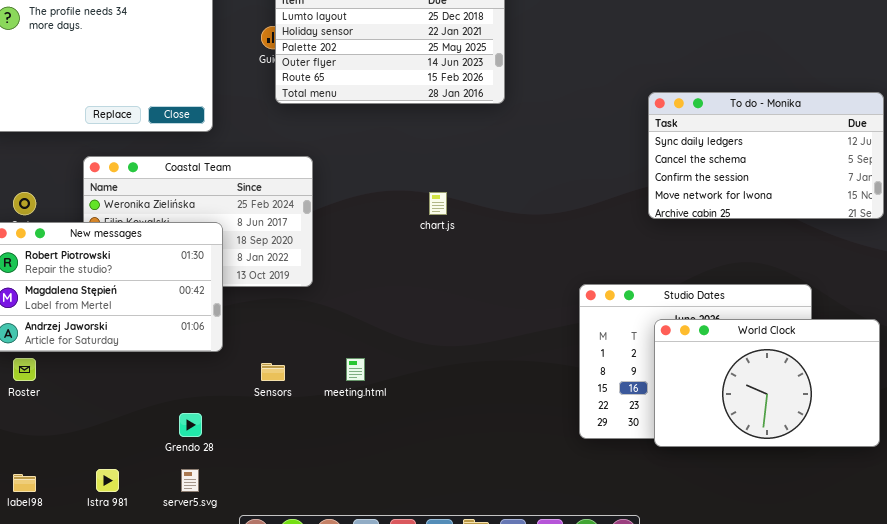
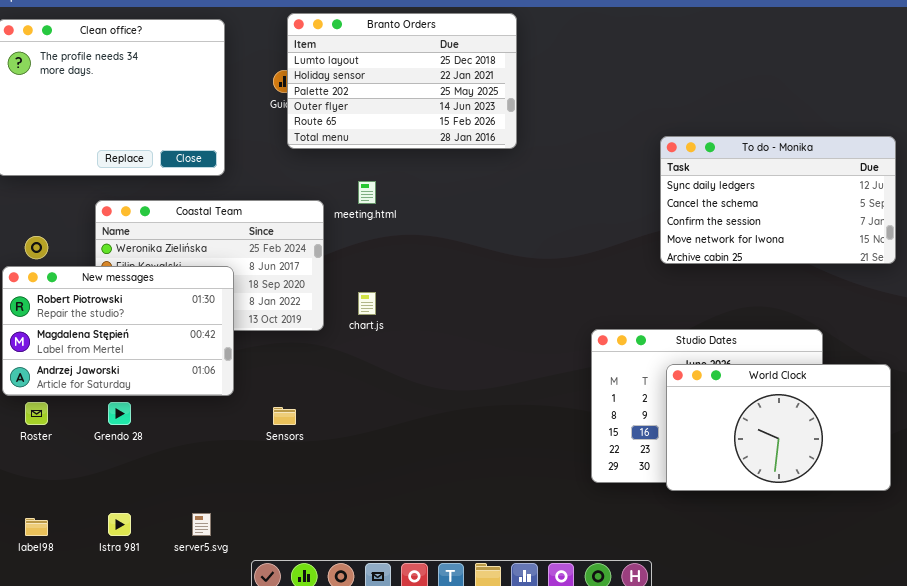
chart.js: [429,192,447,215] -> [358,292,376,315], moved
meeting.html: [346,358,365,381] -> [358,181,376,204], moved
Grendo 28: [179,413,202,437] -> [108,402,131,425], moved

